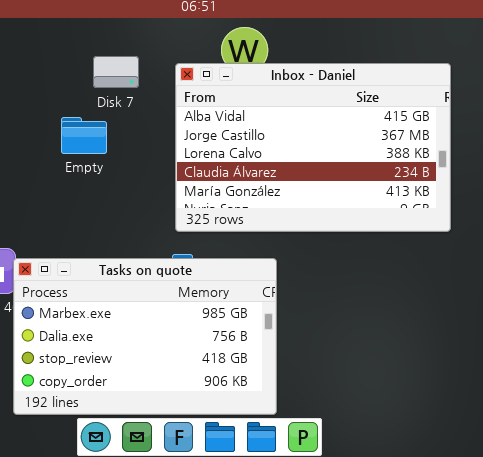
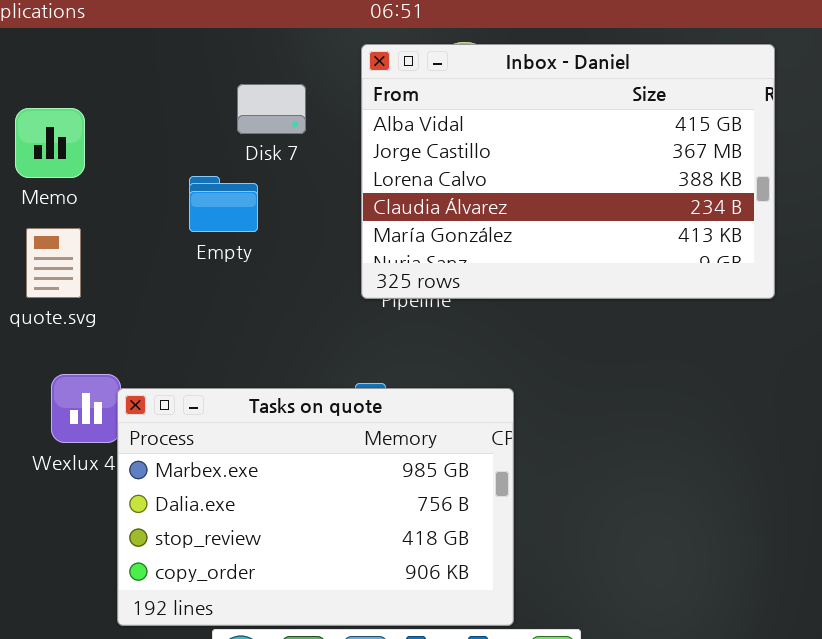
Inbox - Daniel: [175,63,451,232] -> [361,44,775,299], moved

